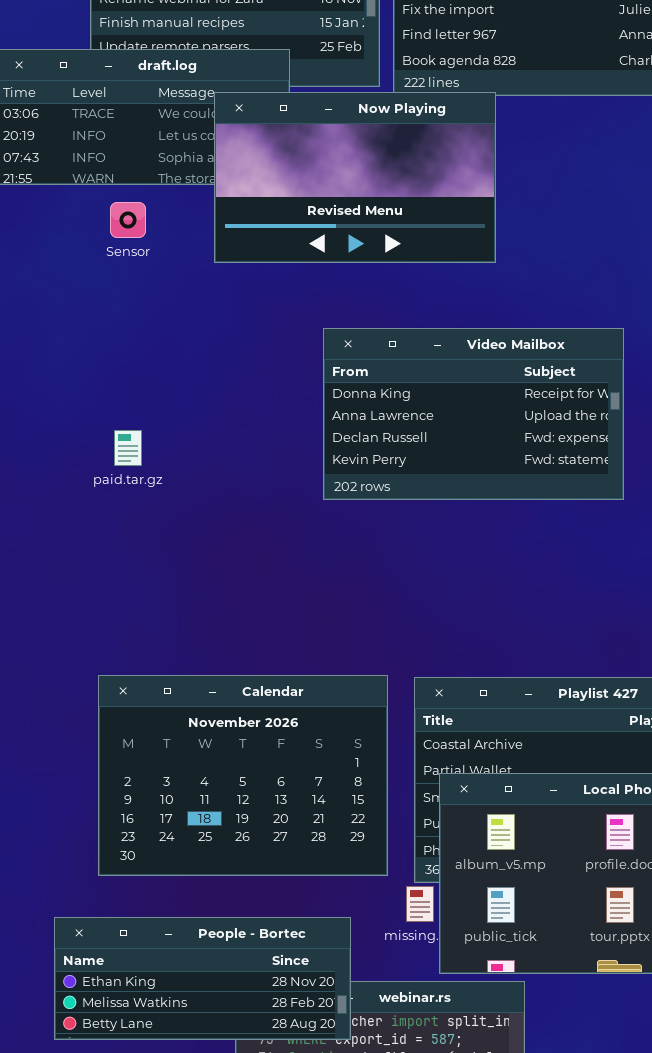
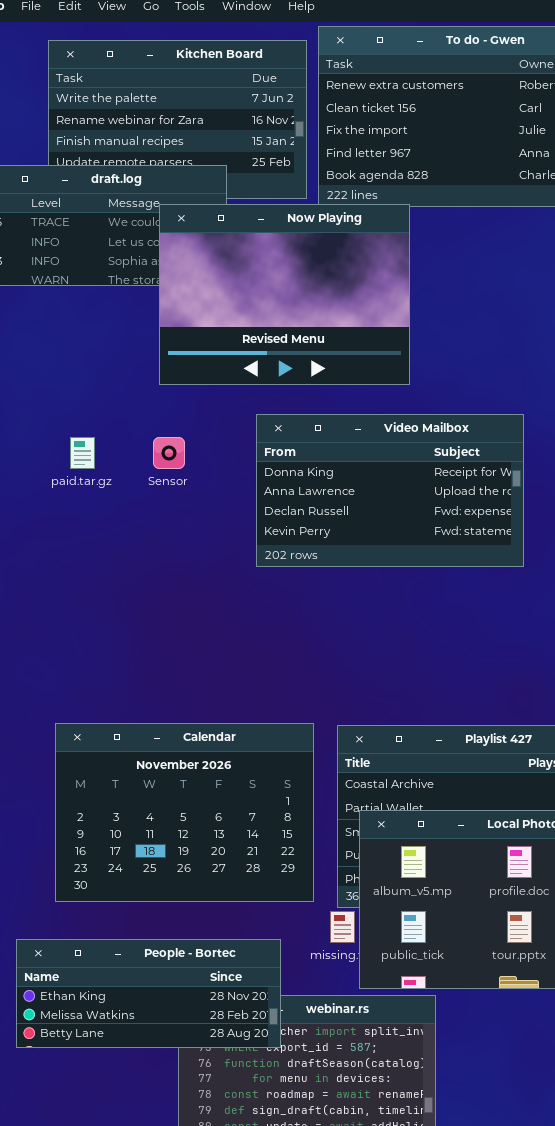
Now Playing: [214,92,496,263] -> [159,204,410,385], resized
Sensor: [110,202,146,238] -> [153,437,185,469], moved
paid.tar.gz: [114,430,142,466] -> [70,437,95,469], moved

